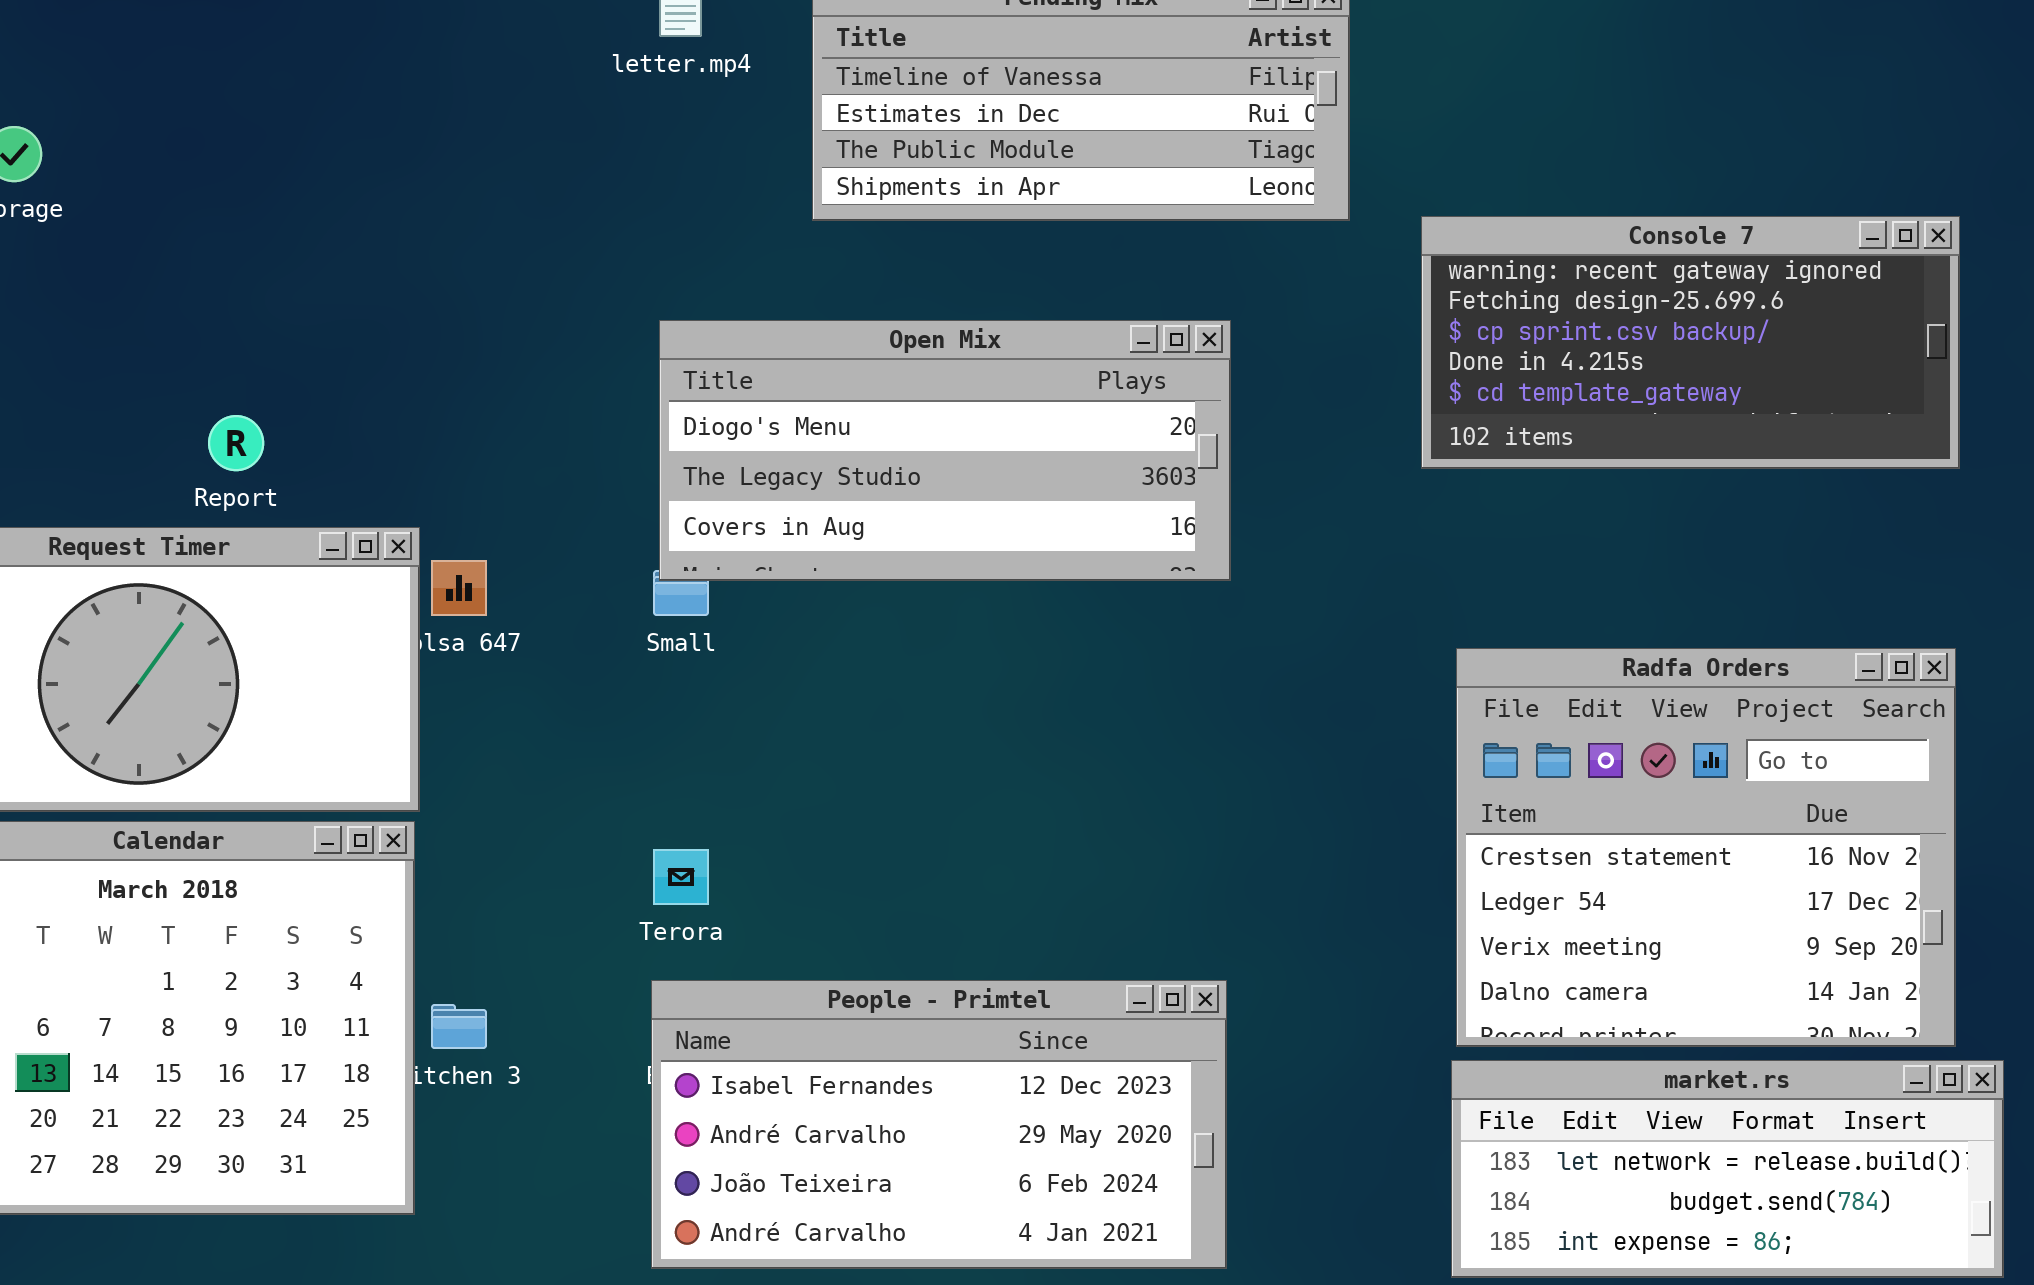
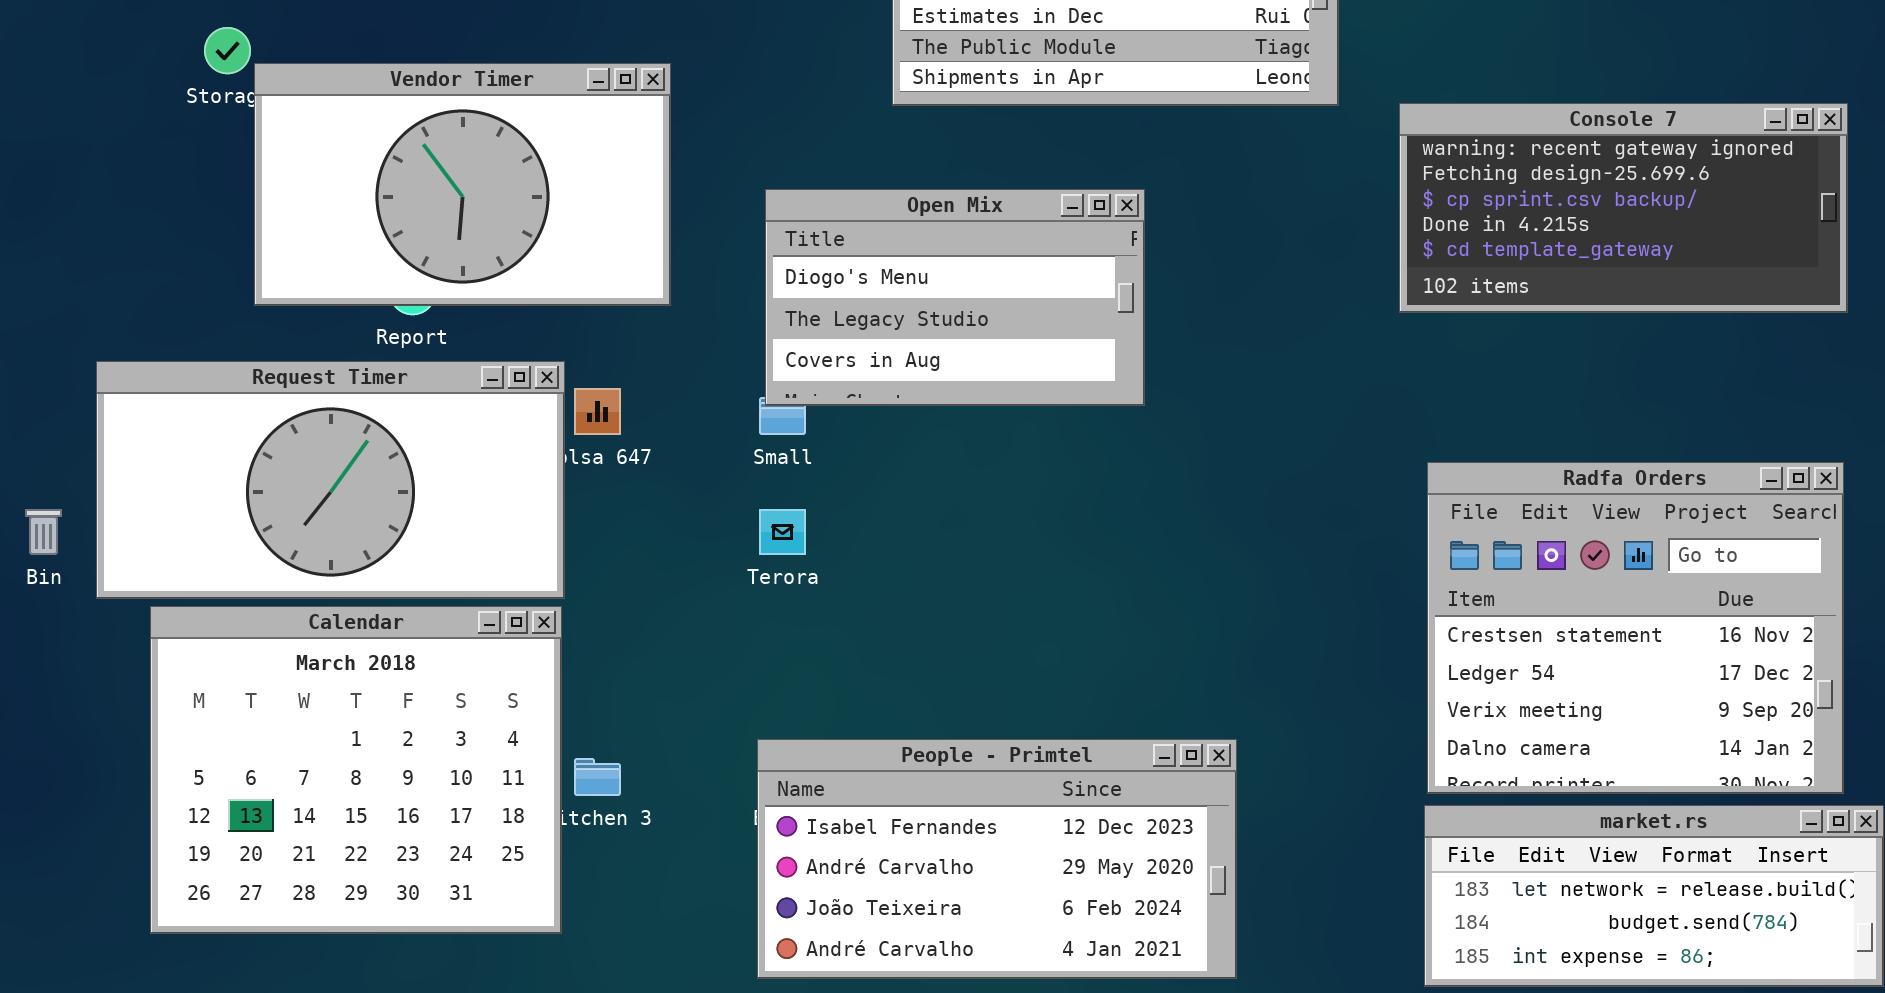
Vendor Timer: none -> [254,63,671,306], opened
Open Mix: [659,320,1231,581] -> [765,189,1145,406], resized
Terora: [653,849,709,905] -> [759,509,806,555], moved

